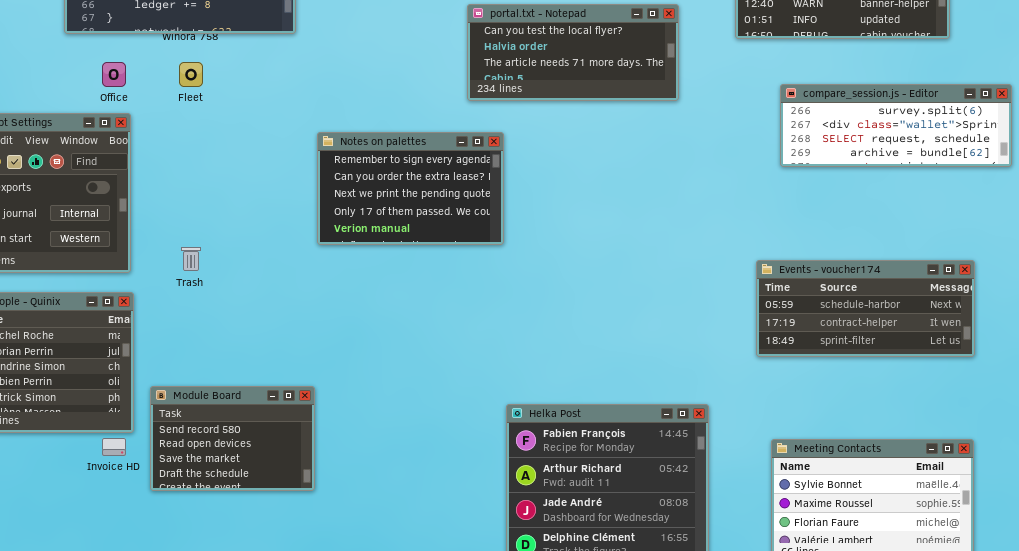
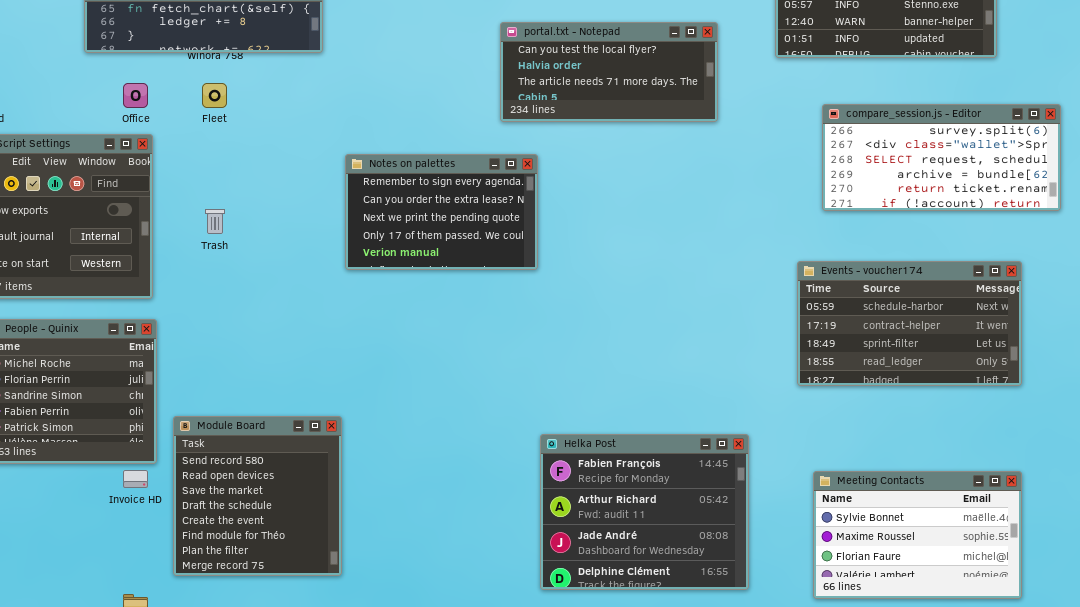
compare_session.js - Editor: [780,84,1012,167] -> [822,104,1061,211], resized
Trash: [181,247,201,271] -> [205,209,225,234], moved
Events - voucher174: [756,260,975,357] -> [797,261,1022,386], resized
Module Board: [150,386,315,491] -> [173,416,342,576], resized

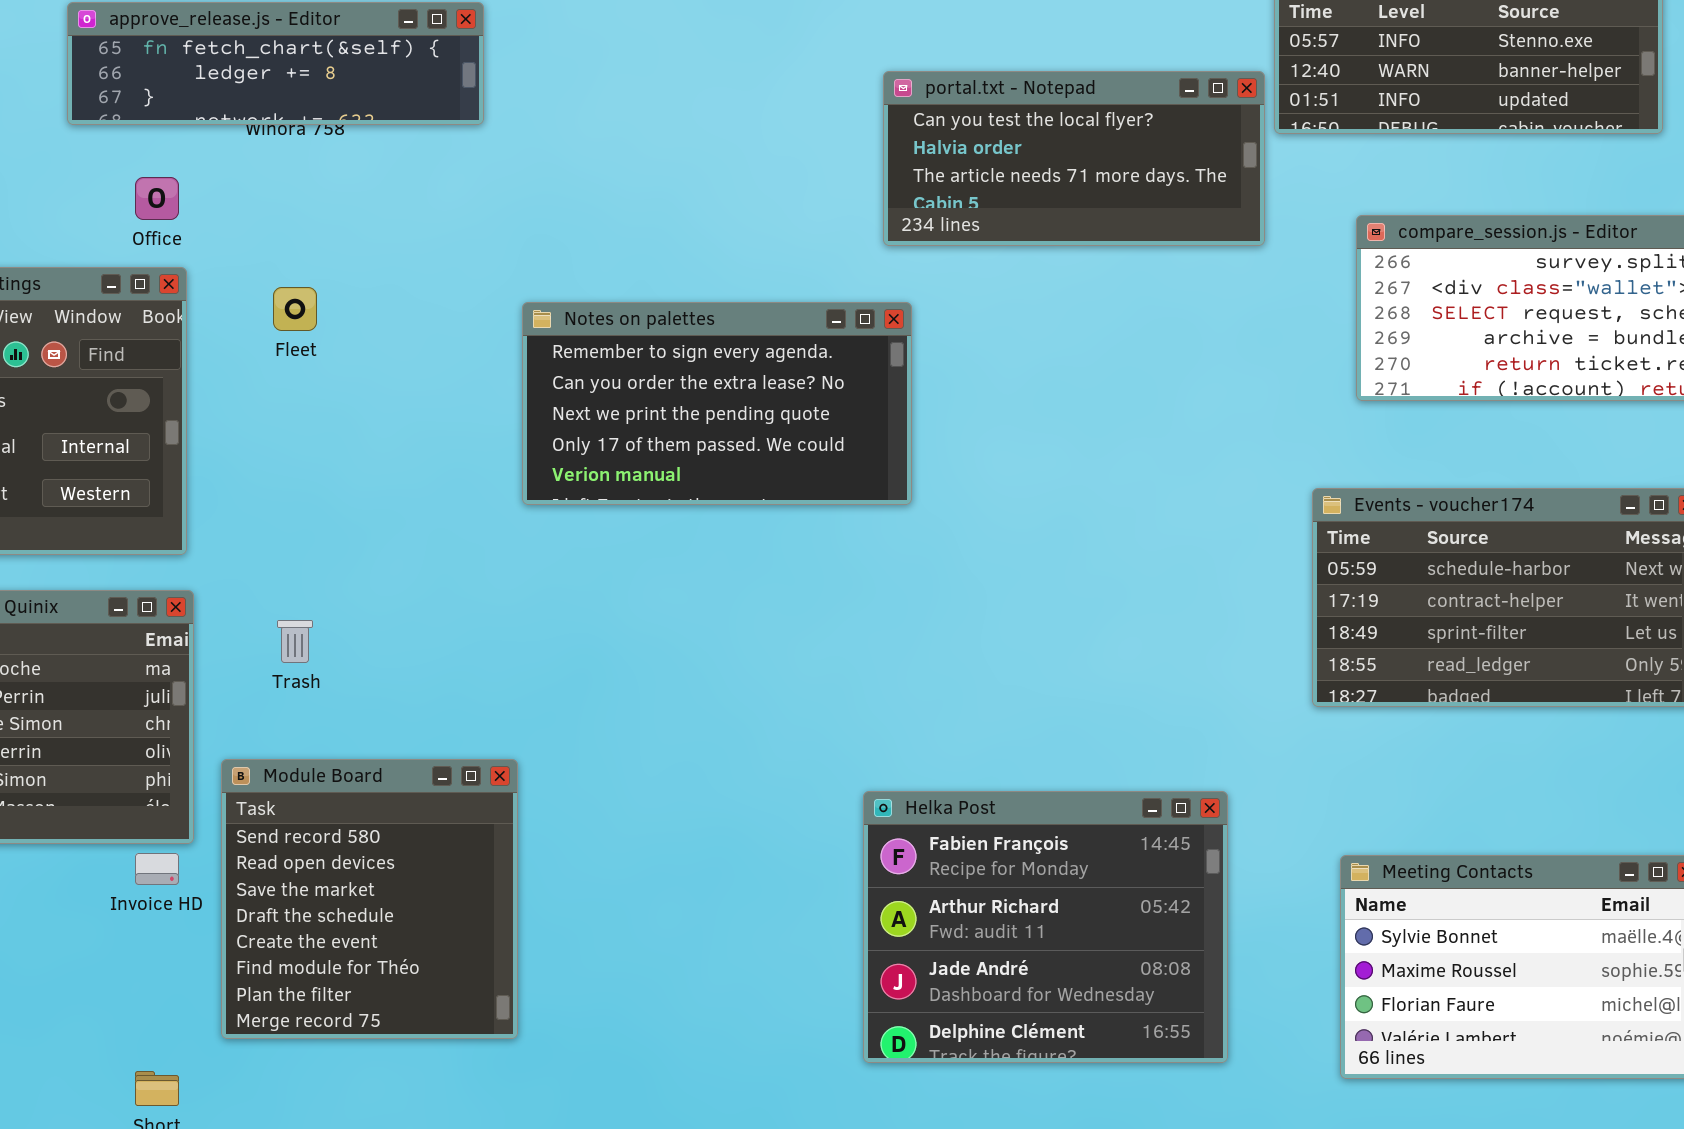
portal.txt - Notepad: [500,22,718,122] -> [883,71,1265,246], moved
Fleet: [202,83,227,108] -> [273,287,317,331], moved
Notes on palettes: [345,154,538,270] -> [522,302,912,505], resized
Trash: [205,209,225,234] -> [277,620,313,663], moved

